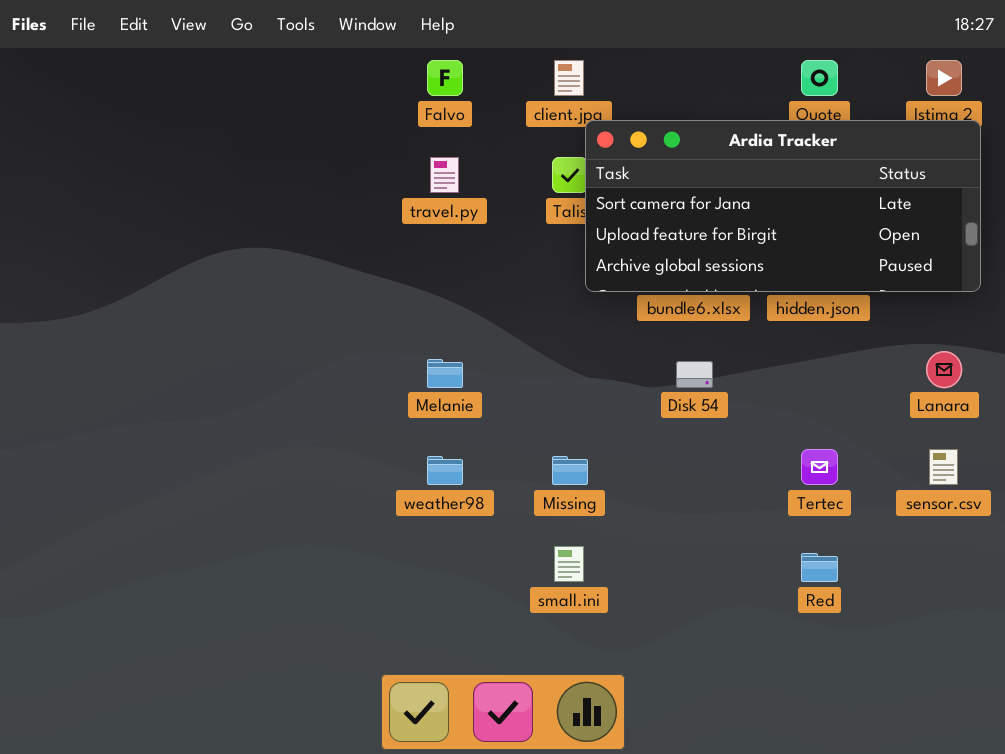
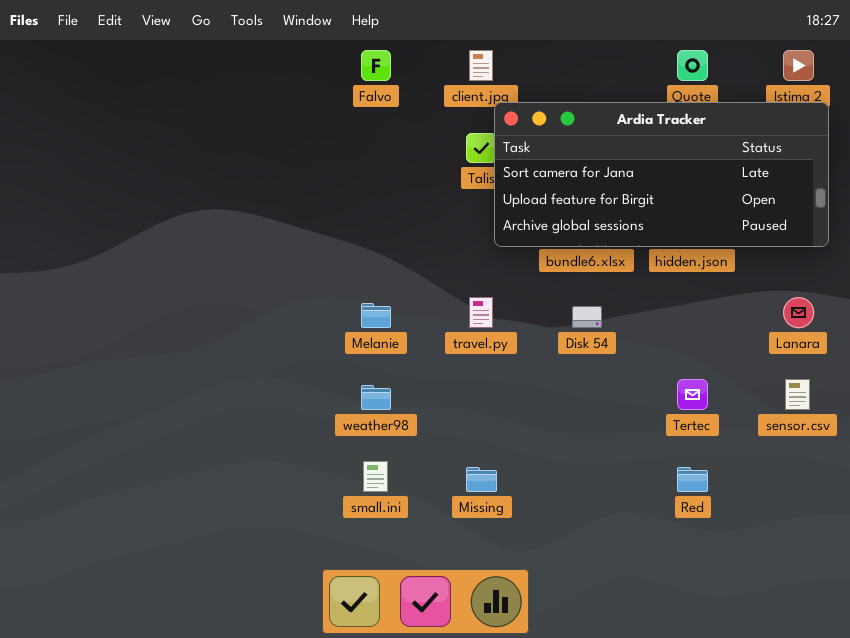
travel.py: [430,157,459,193] -> [469,297,493,328], moved
Missing: [552,456,588,485] -> [466,467,497,492], moved
small.ini: [554,546,584,582] -> [363,461,388,492], moved

